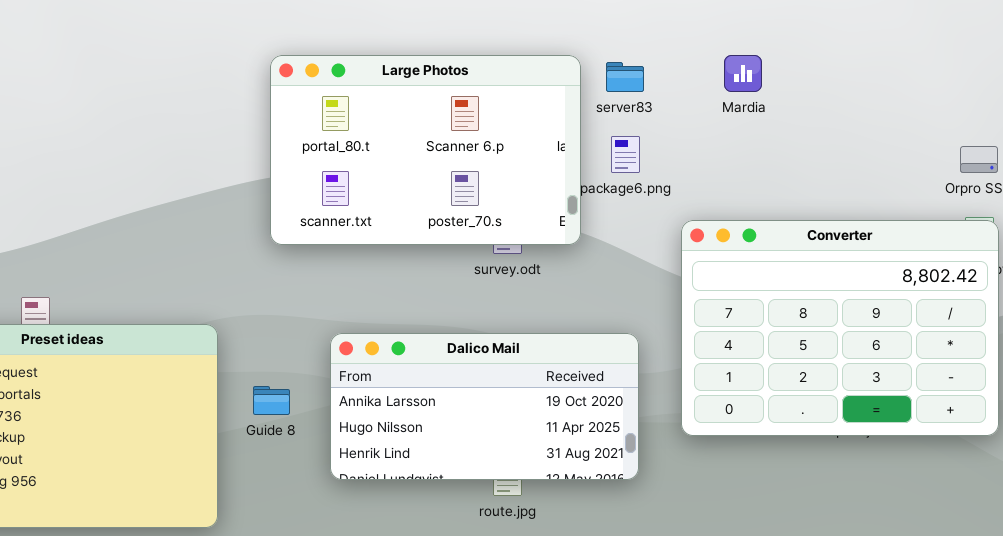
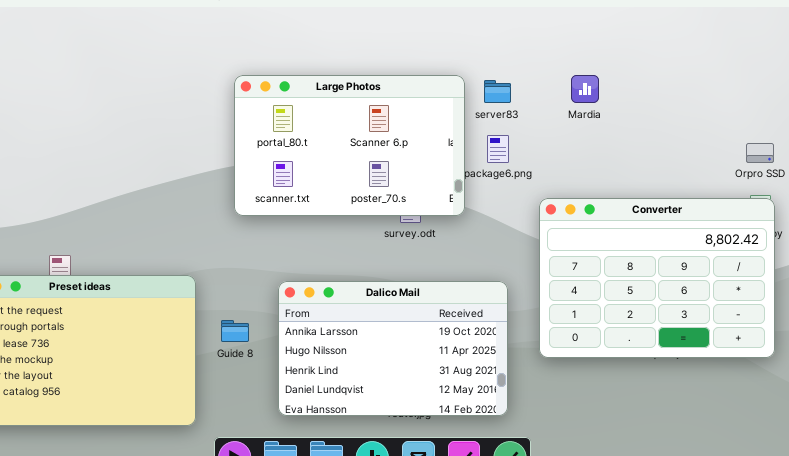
Dalico Mail: [330,333,639,480] -> [278,281,508,416], resized

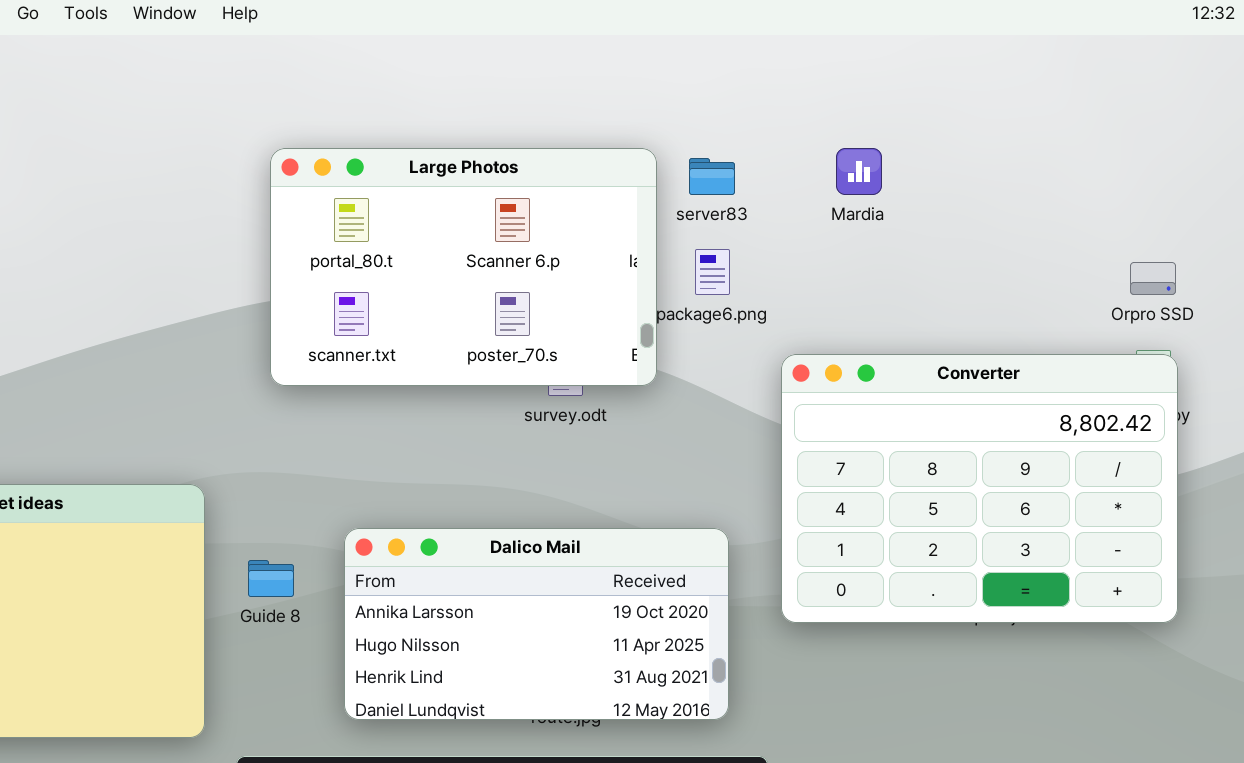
Dalico Mail: [278,281,508,416] -> [344,528,729,720], resized

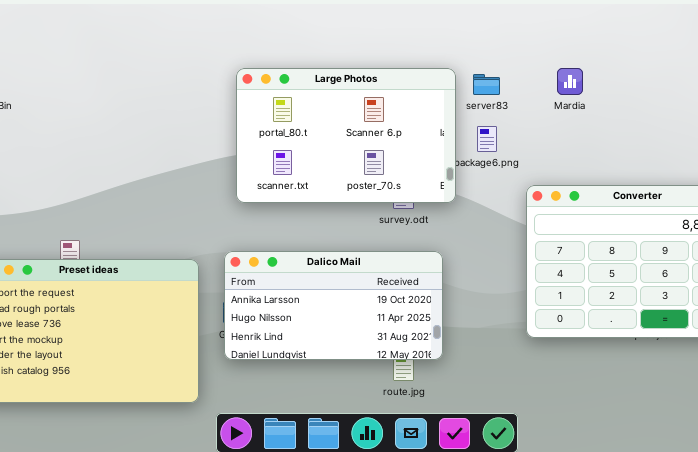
Dalico Mail: [344,528,729,720] -> [224,251,443,360], moved

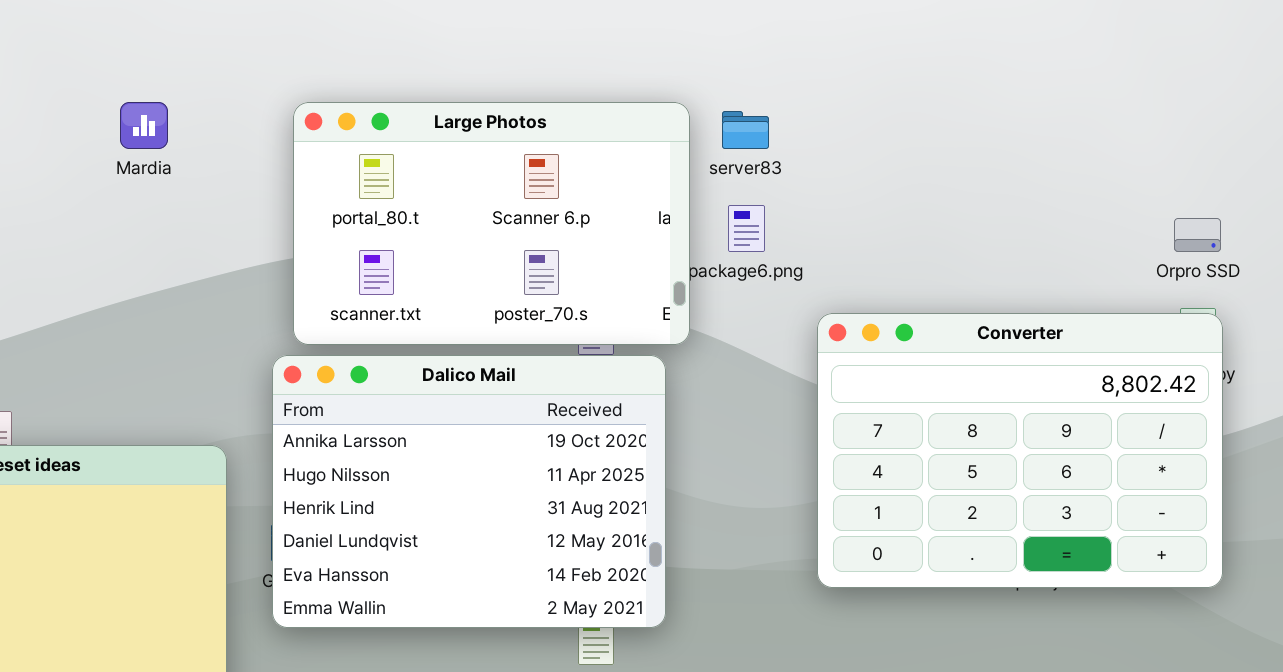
Mardia: [557,68,583,95] -> [120,102,168,149], moved
Dalico Mail: [224,251,443,360] -> [272,355,666,628], resized

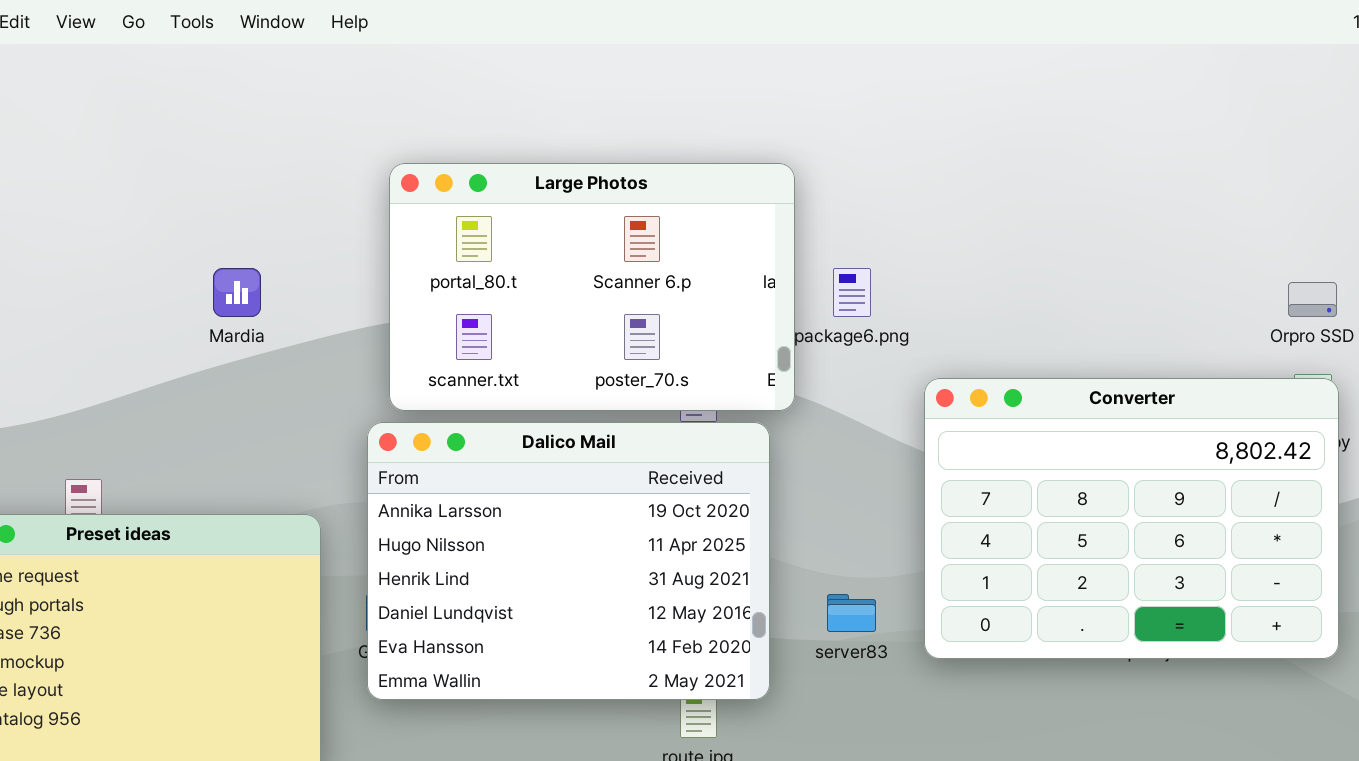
Mardia: [120,102,168,149] -> [213,268,261,317], moved
server83: [722,111,769,149] -> [827,594,876,632], moved

